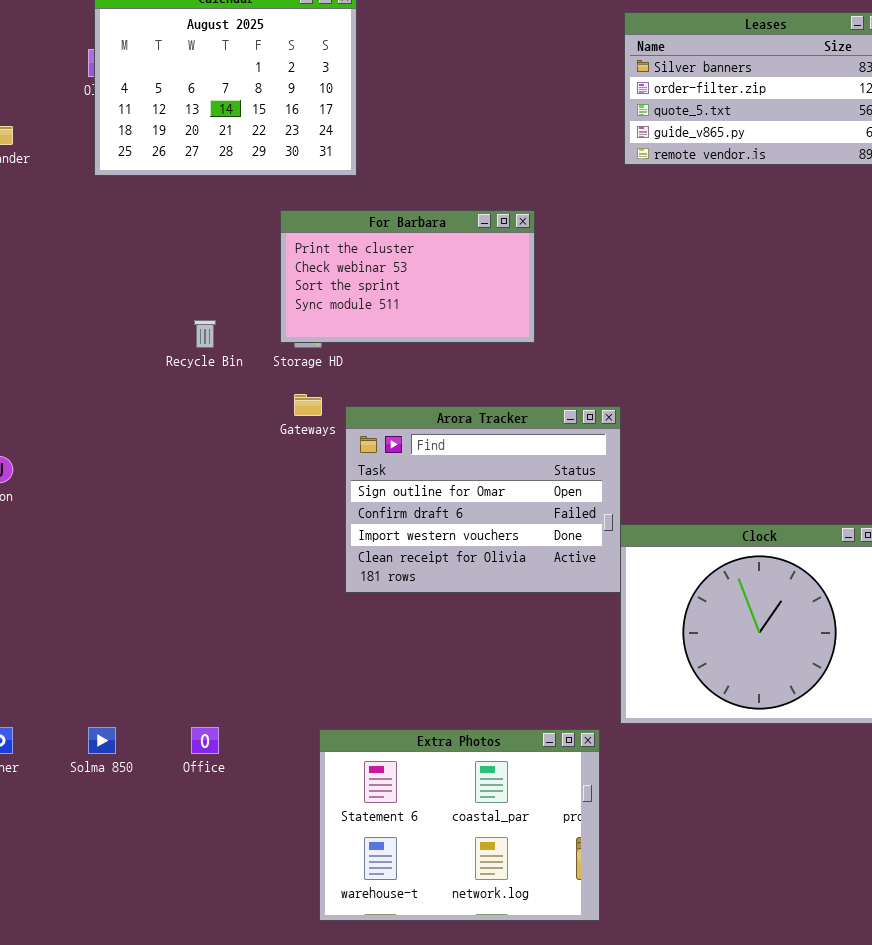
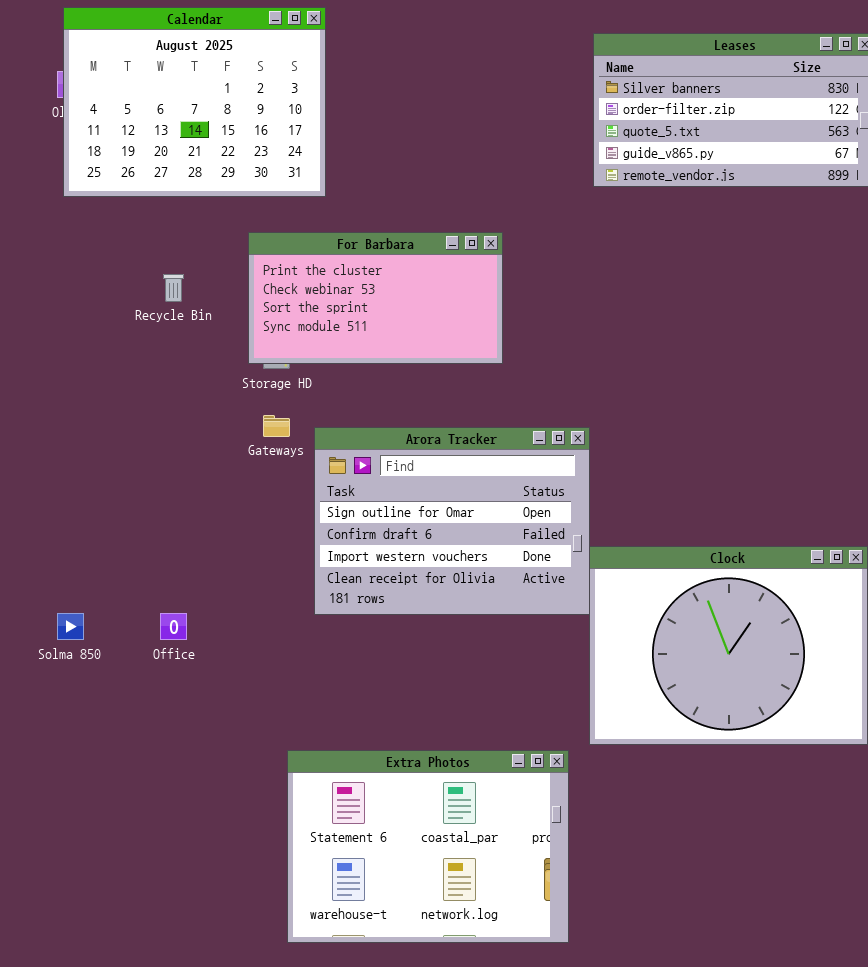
Recycle Bin: [194,320,216,348] -> [163,274,184,302], moved
Solma 850: [88,727,116,754] -> [57,613,84,640], moved
Office: [191,727,219,754] -> [160,613,187,640], moved

